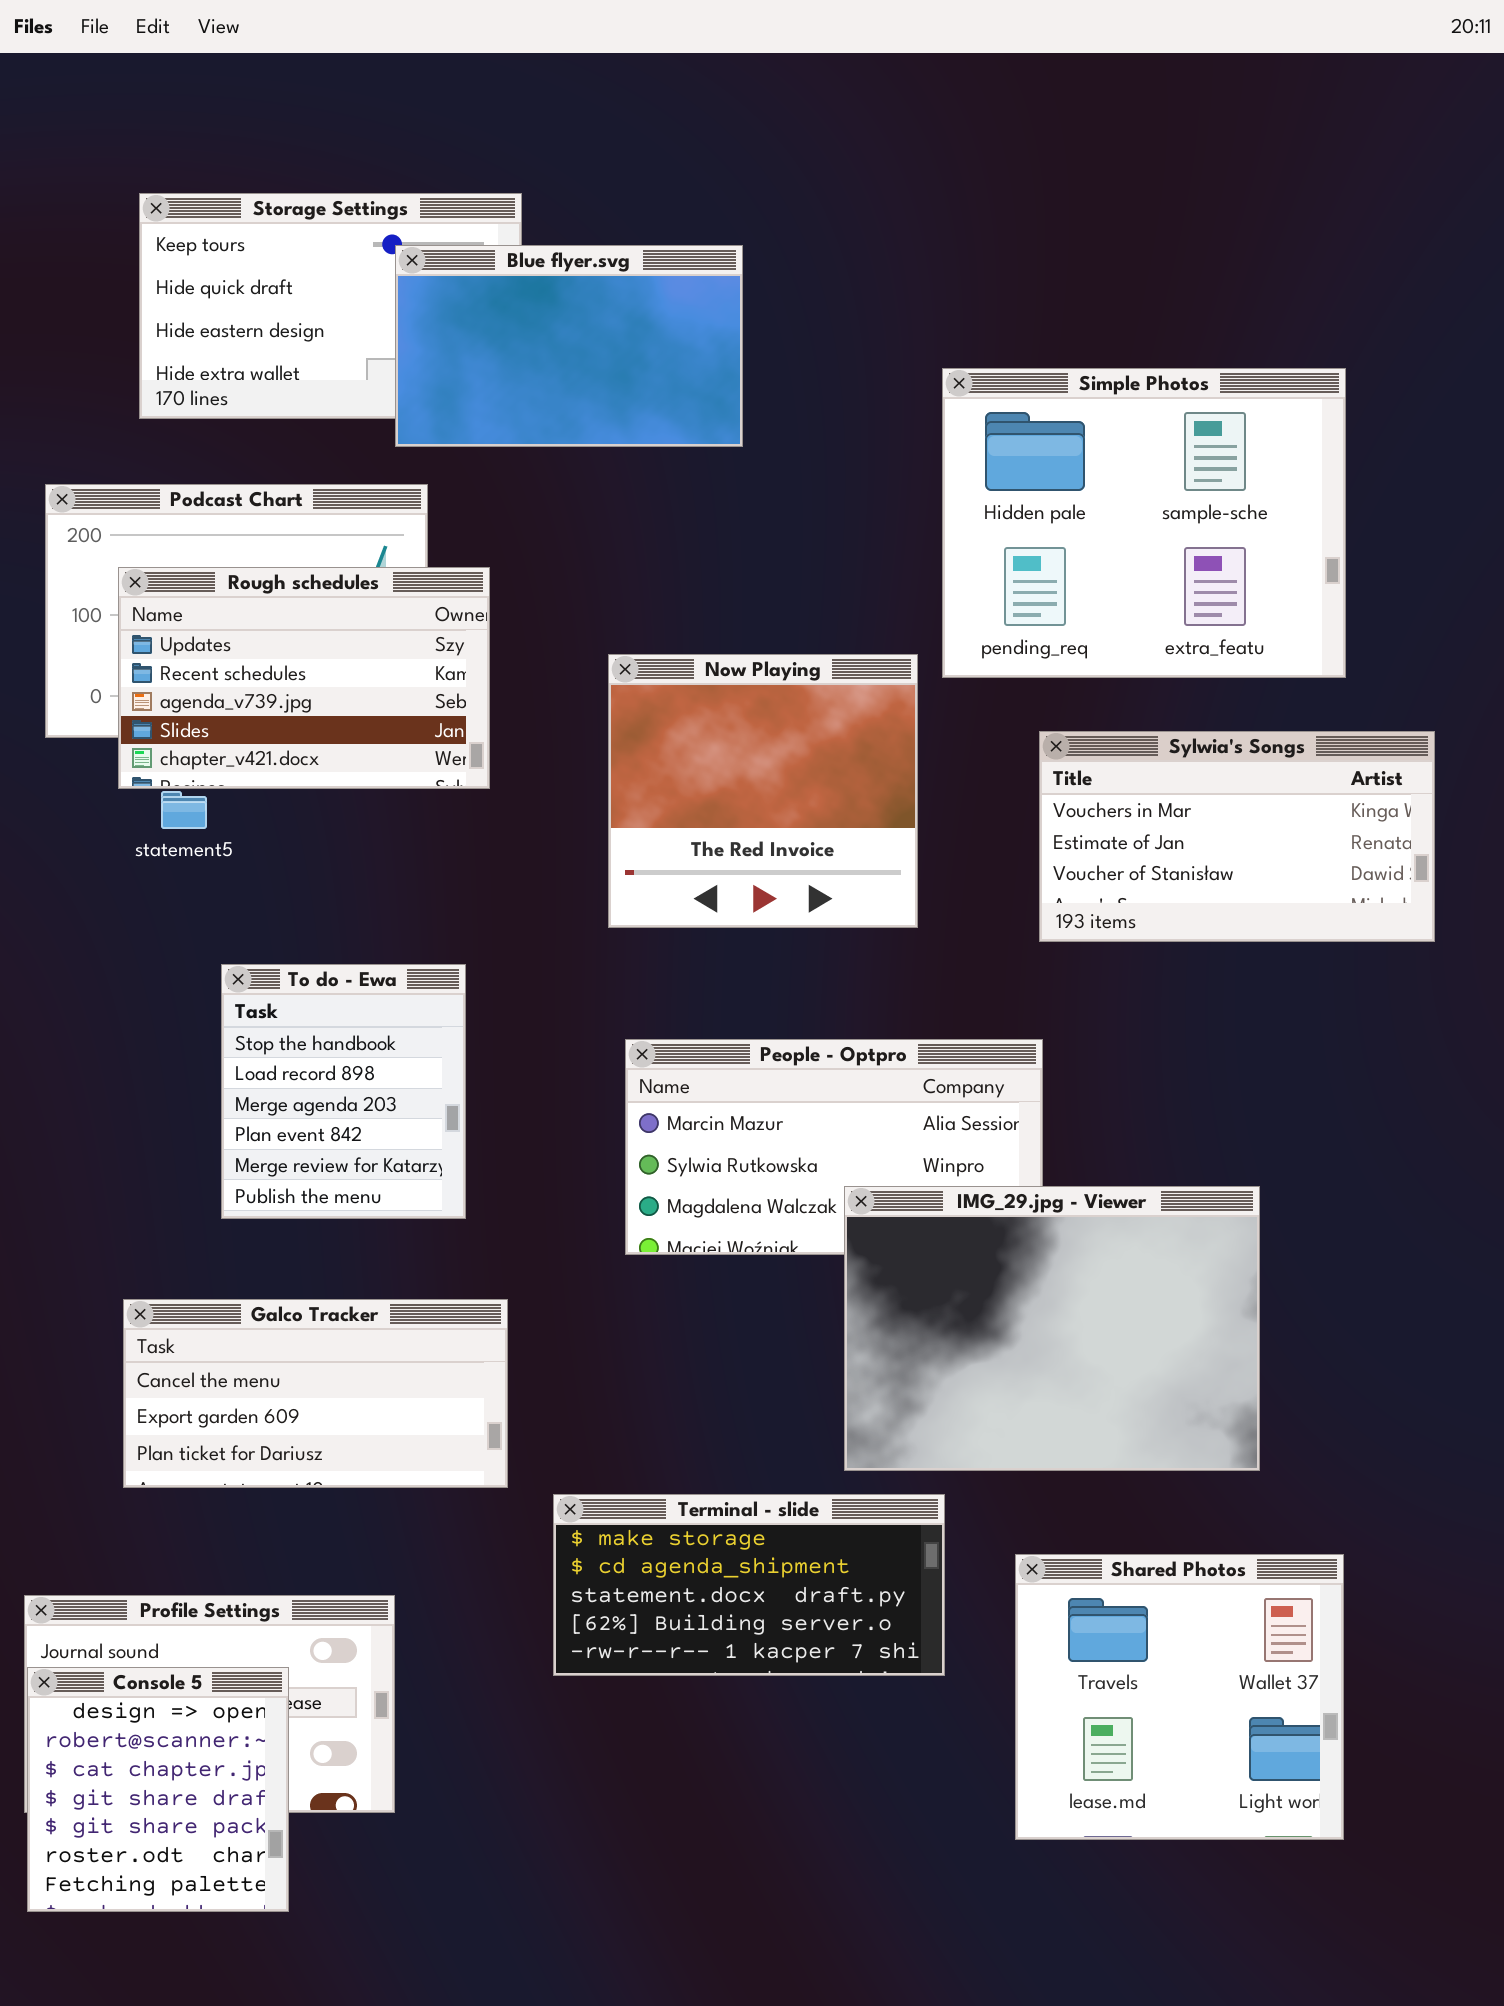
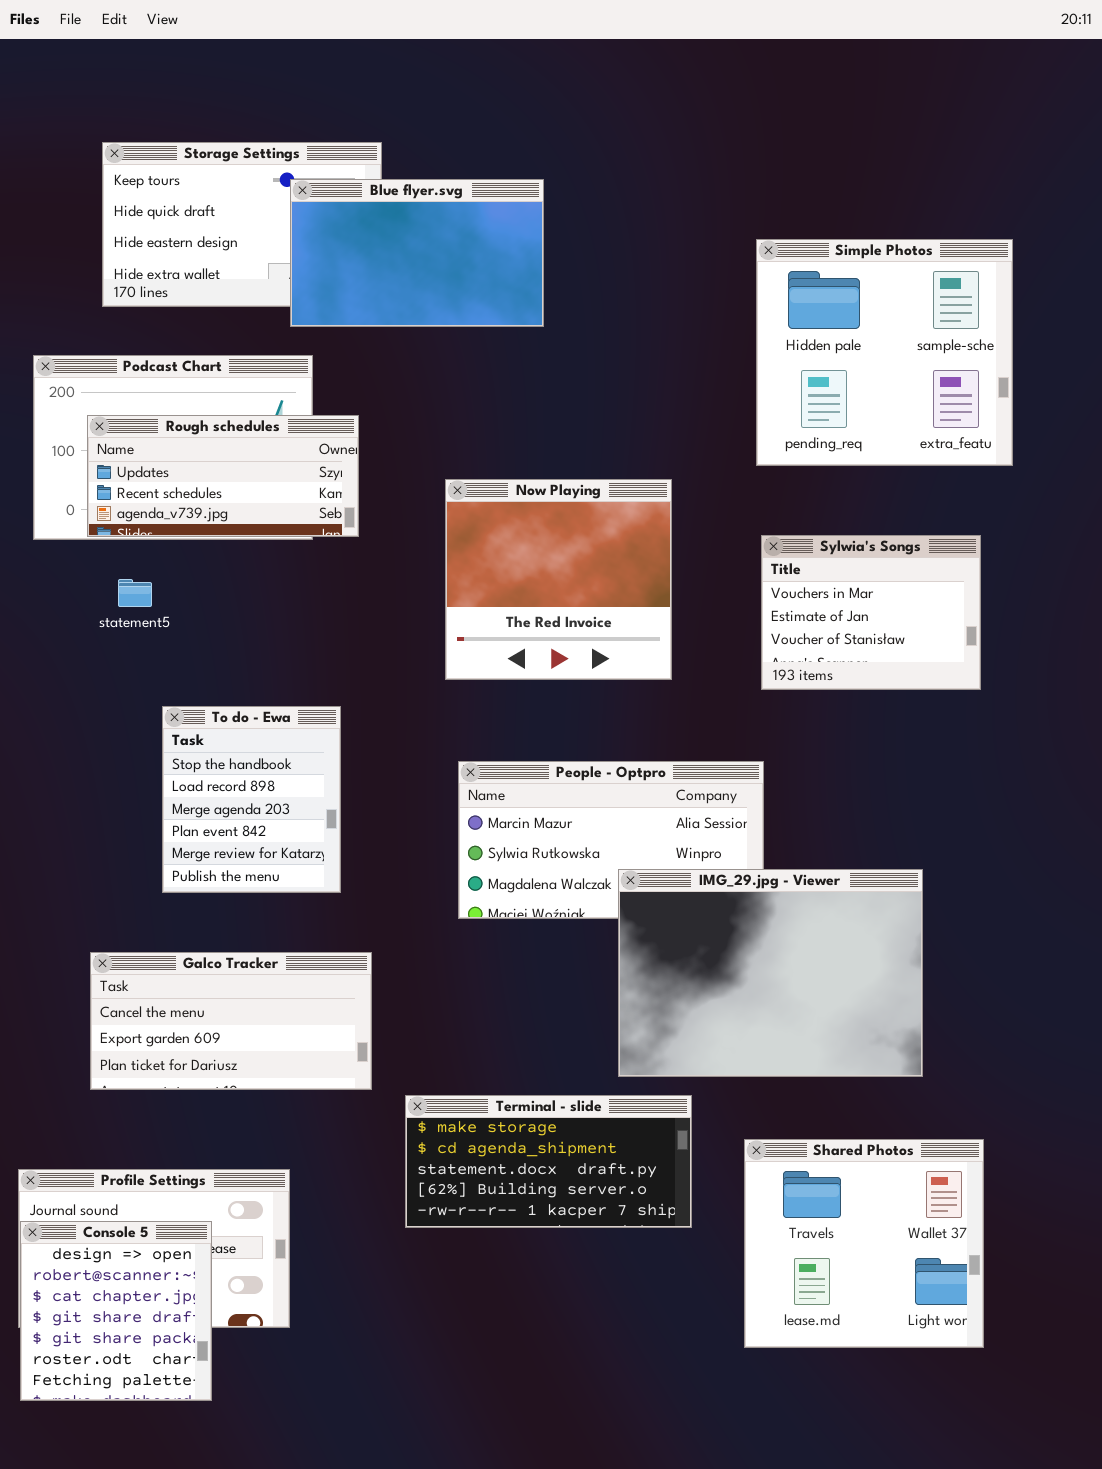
Simple Photos: [942,368,1346,678] -> [756,239,1013,466], moved, resized
Rough schedules: [118,567,490,789] -> [87,415,359,537], resized
Sylwia's Songs: [1039,731,1435,942] -> [761,535,981,690], resized

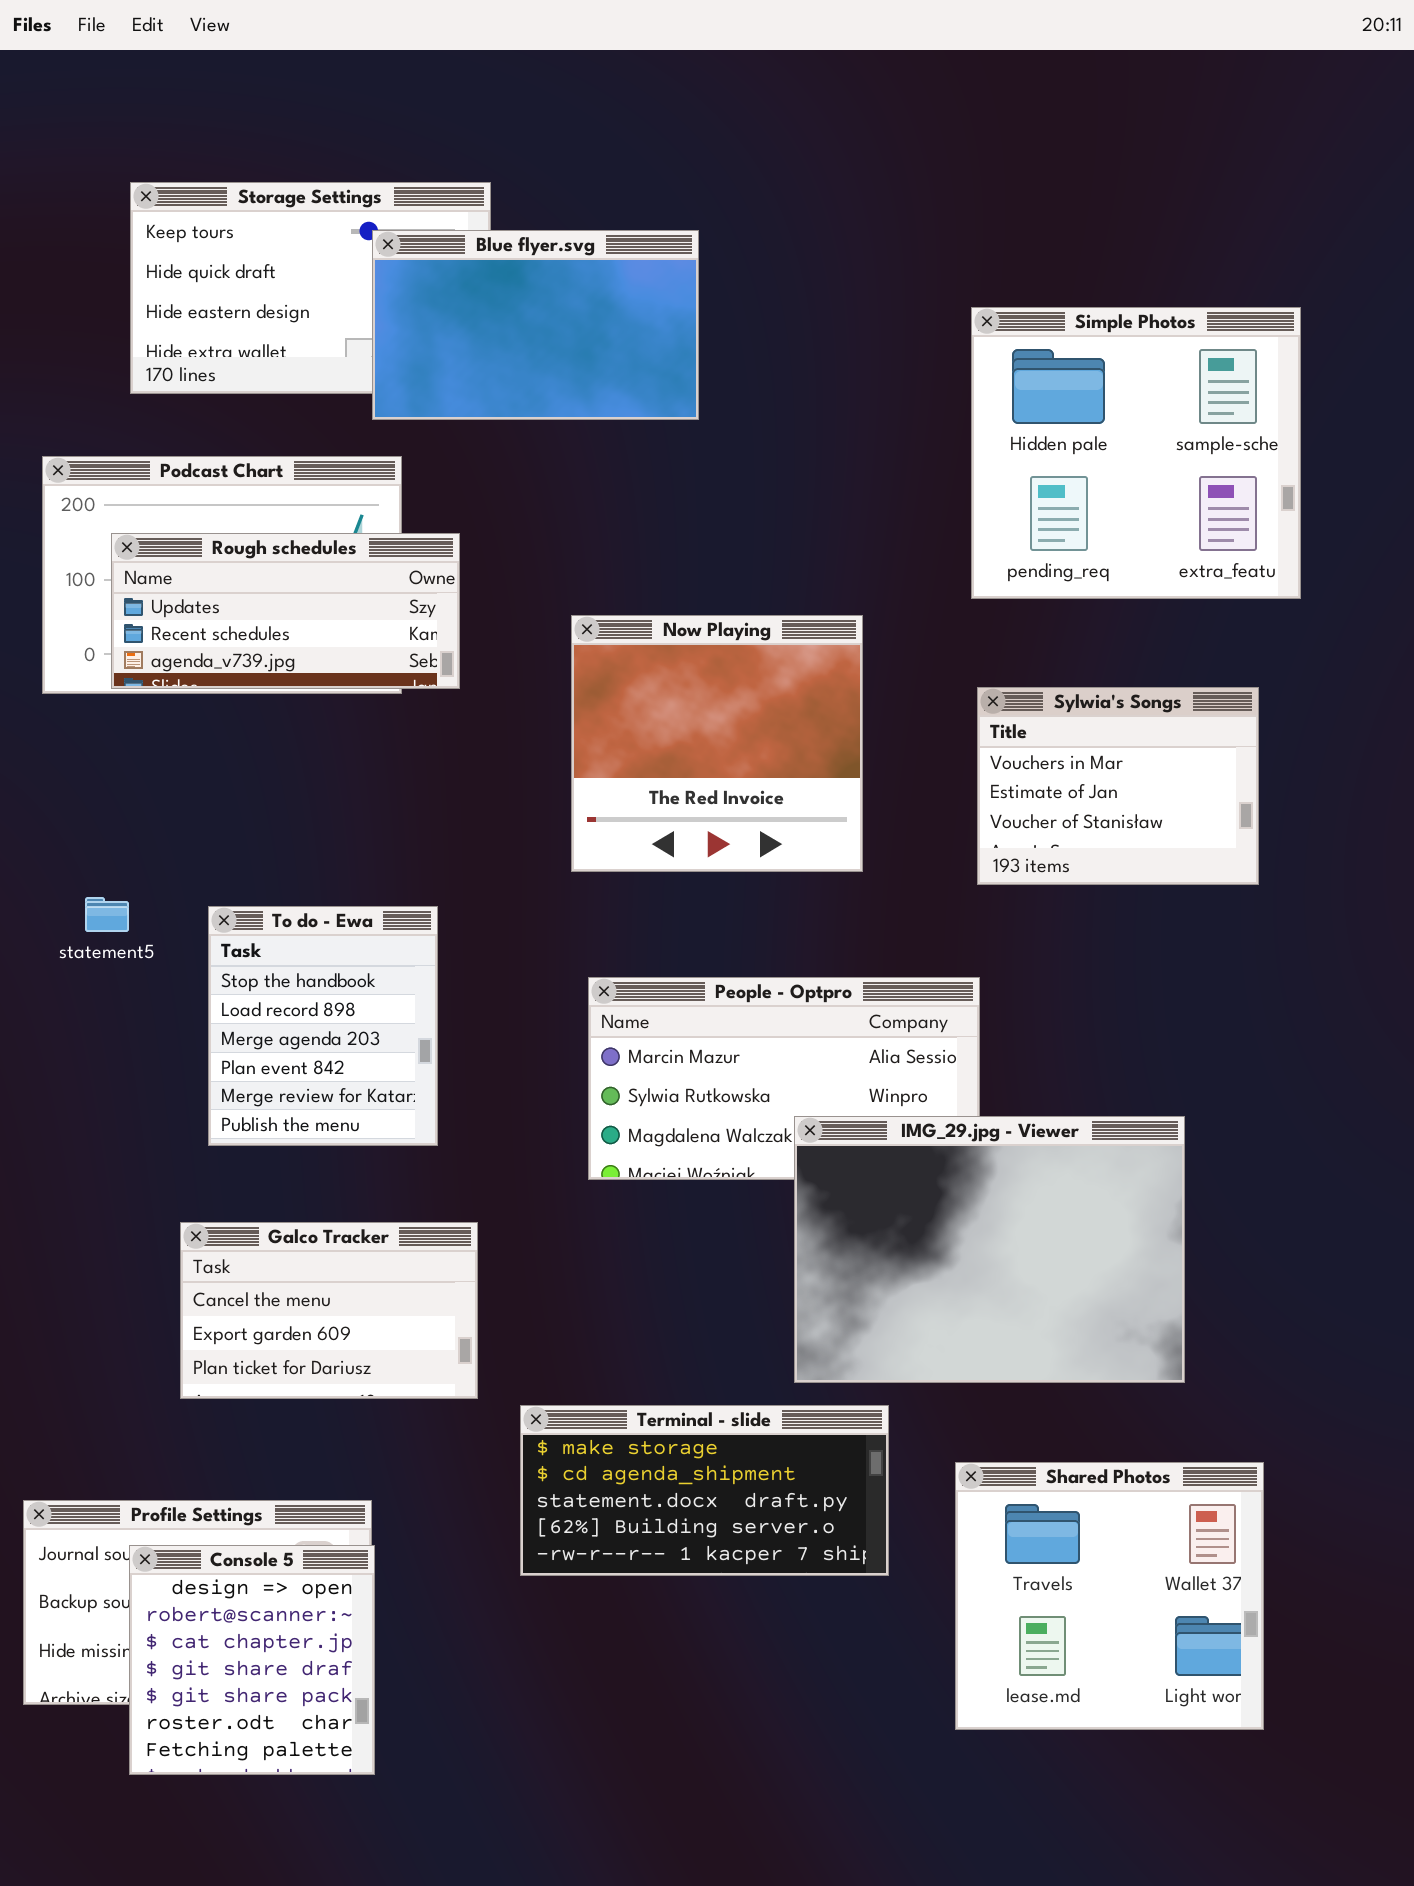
statement5: [118,579,152,607] -> [85,897,129,932], moved
Galco Tracker: [90,952,372,1090] -> [180,1222,478,1399], resized
Console 5: [20,1221,212,1401] -> [129,1545,375,1775], moved

